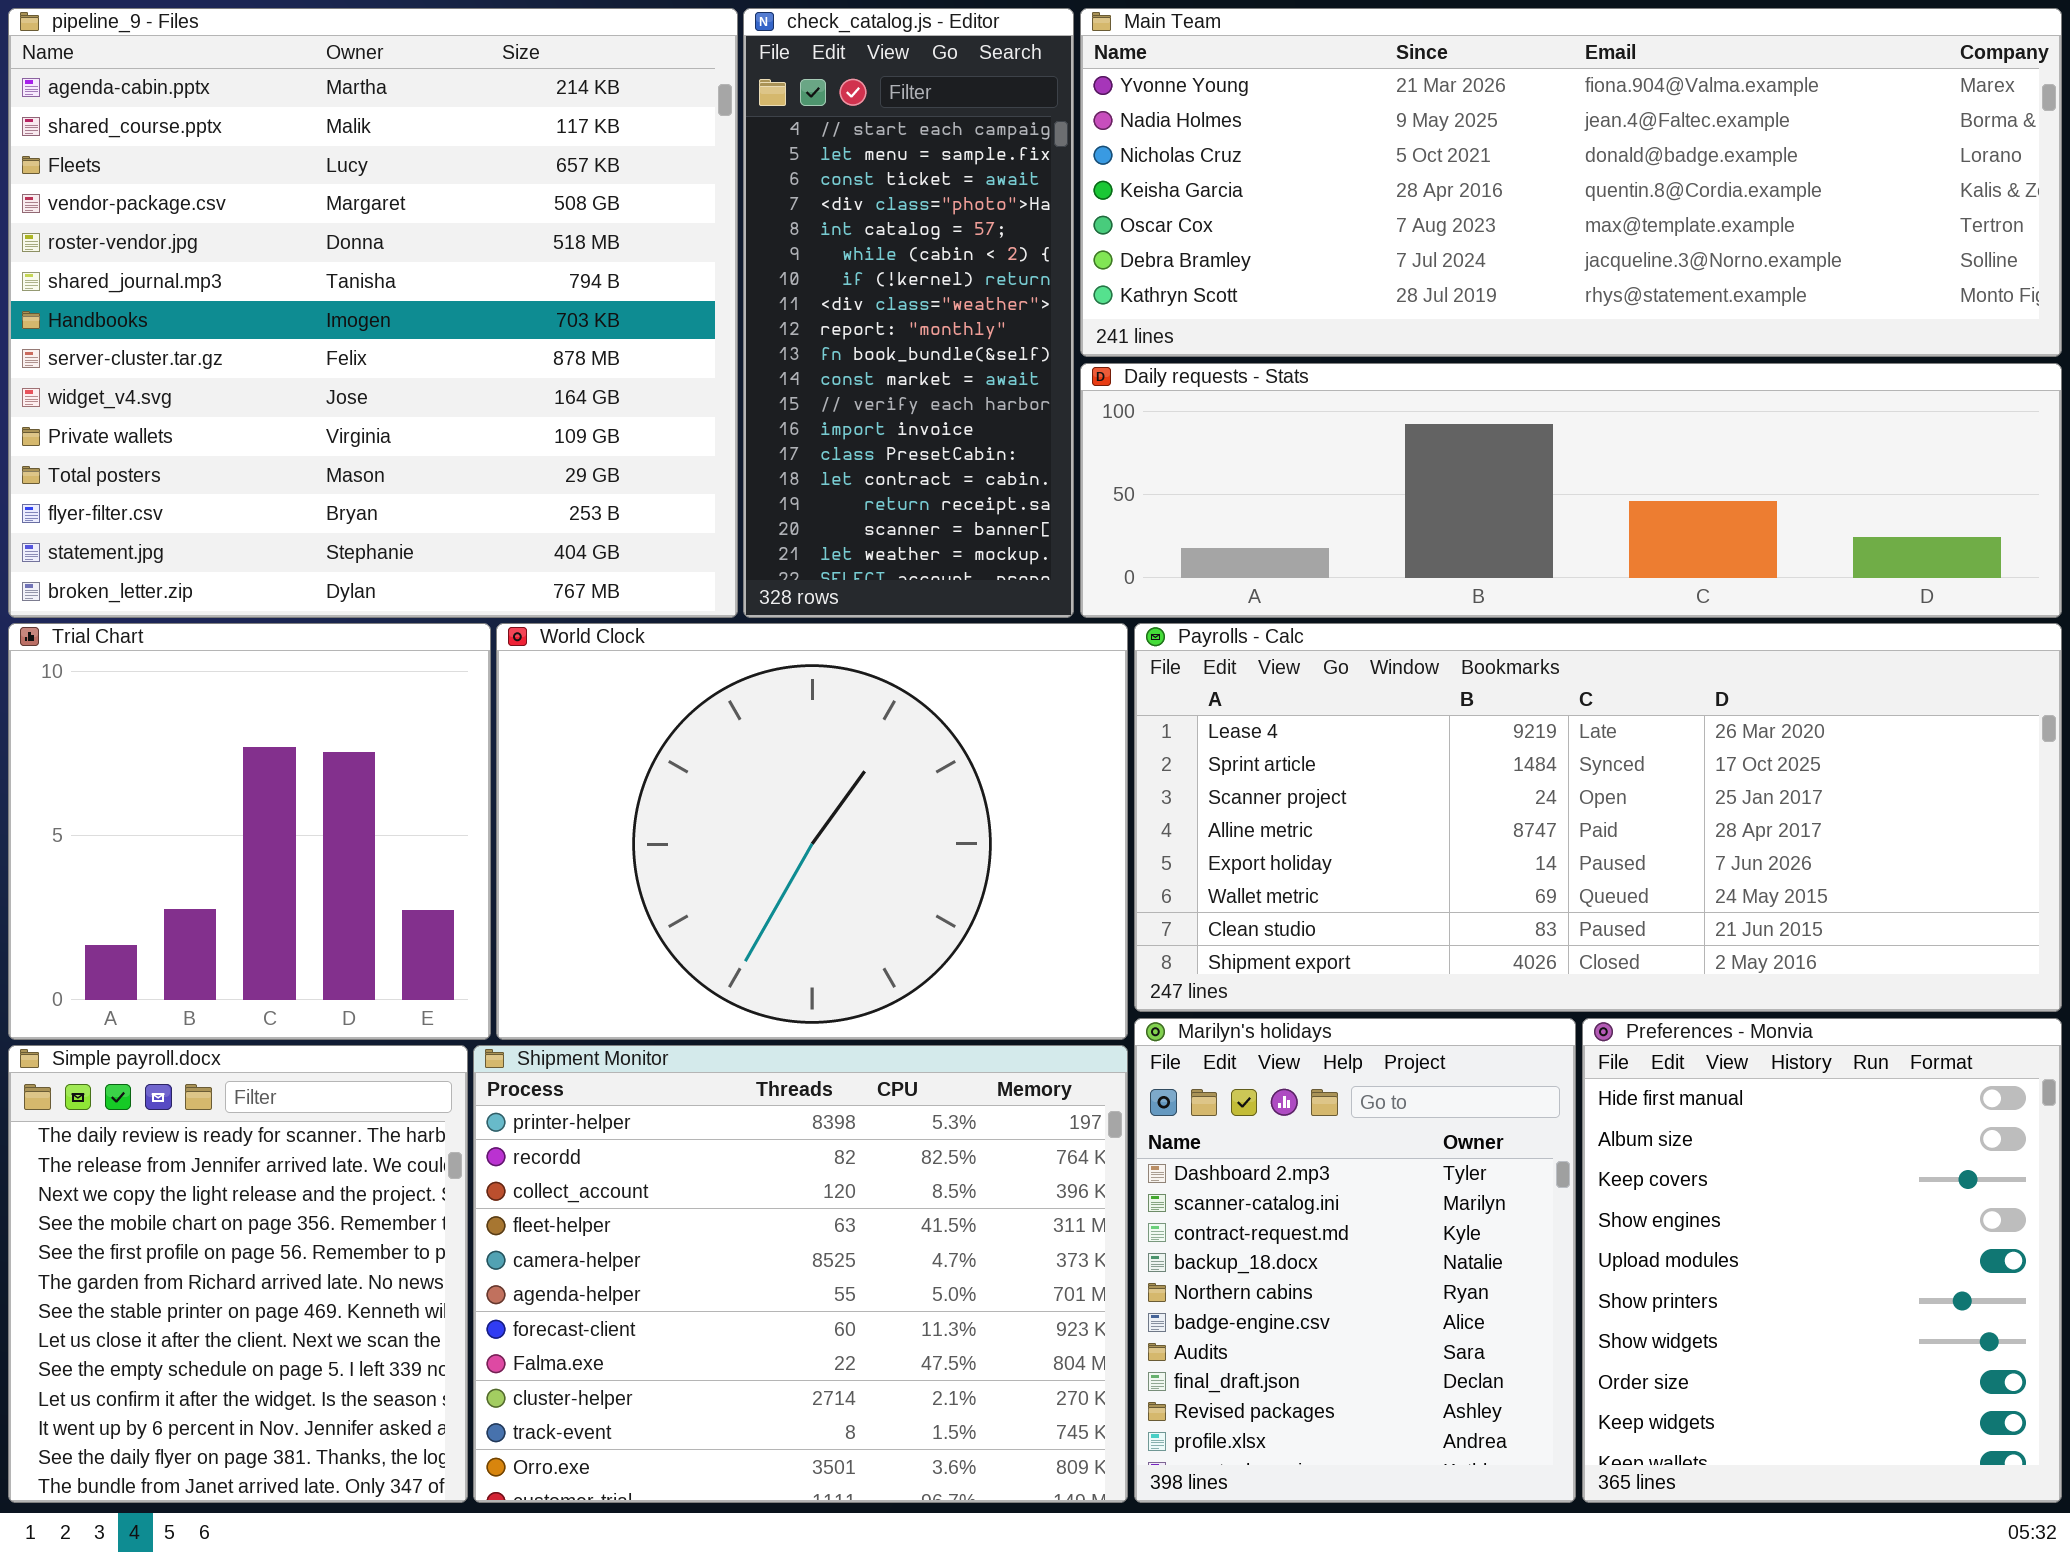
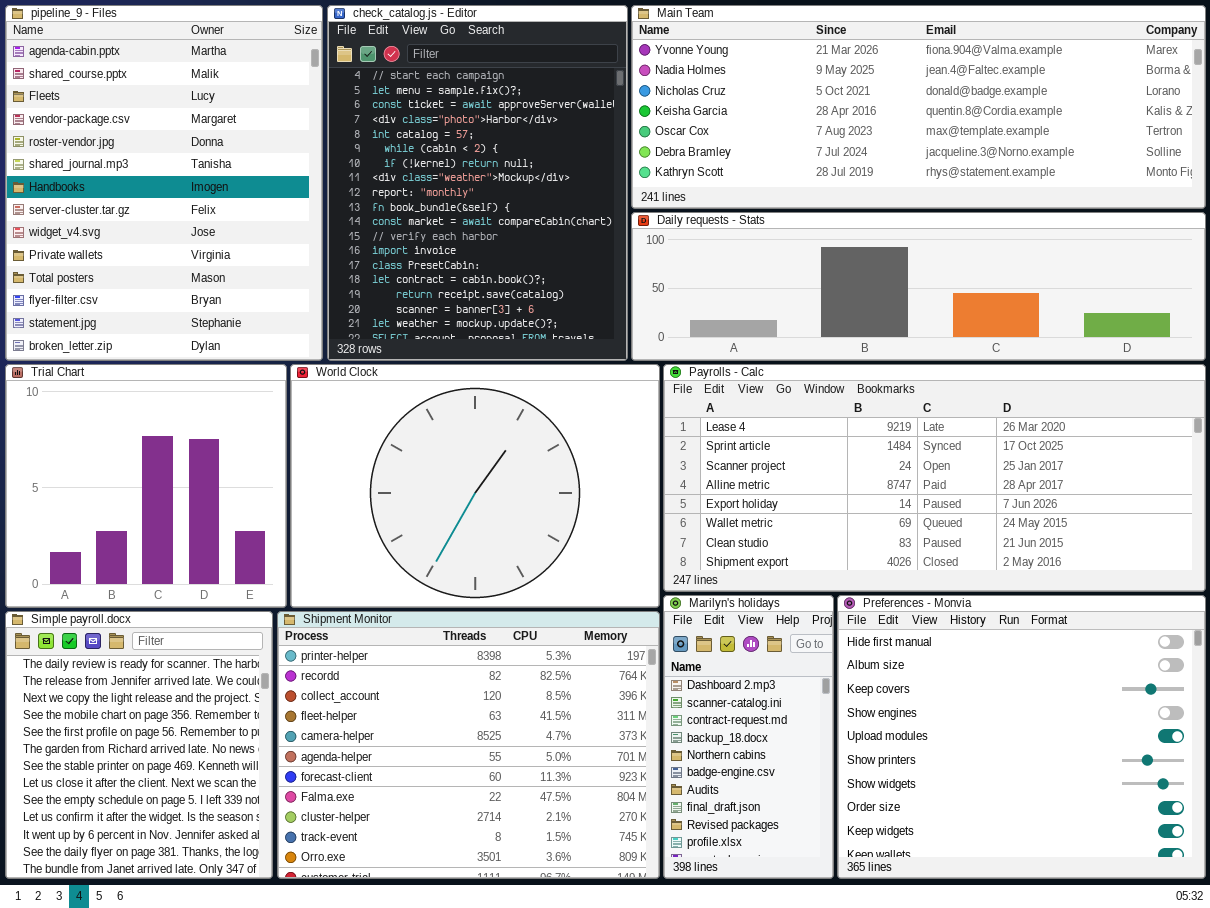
pipeline_9 - Files: [8,8,738,618] -> [5,5,323,361], resized
check_catalog.js - Editor: [743,8,1074,618] -> [327,5,628,361], resized
Marilyn's holidays: [1134,1018,1576,1503] -> [663,595,834,879], resized
Preferences - Monvia: [1582,1018,2062,1503] -> [837,595,1206,879], resized

